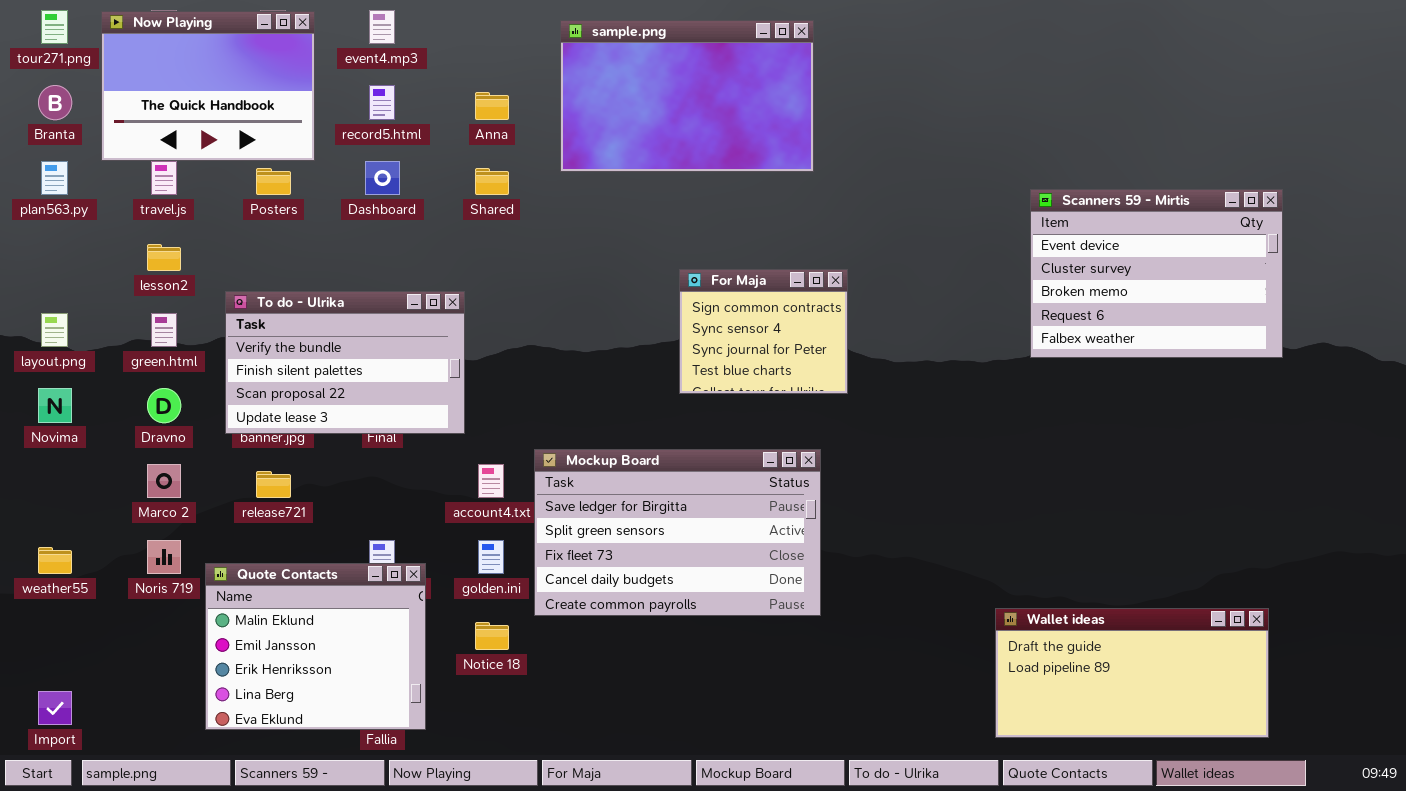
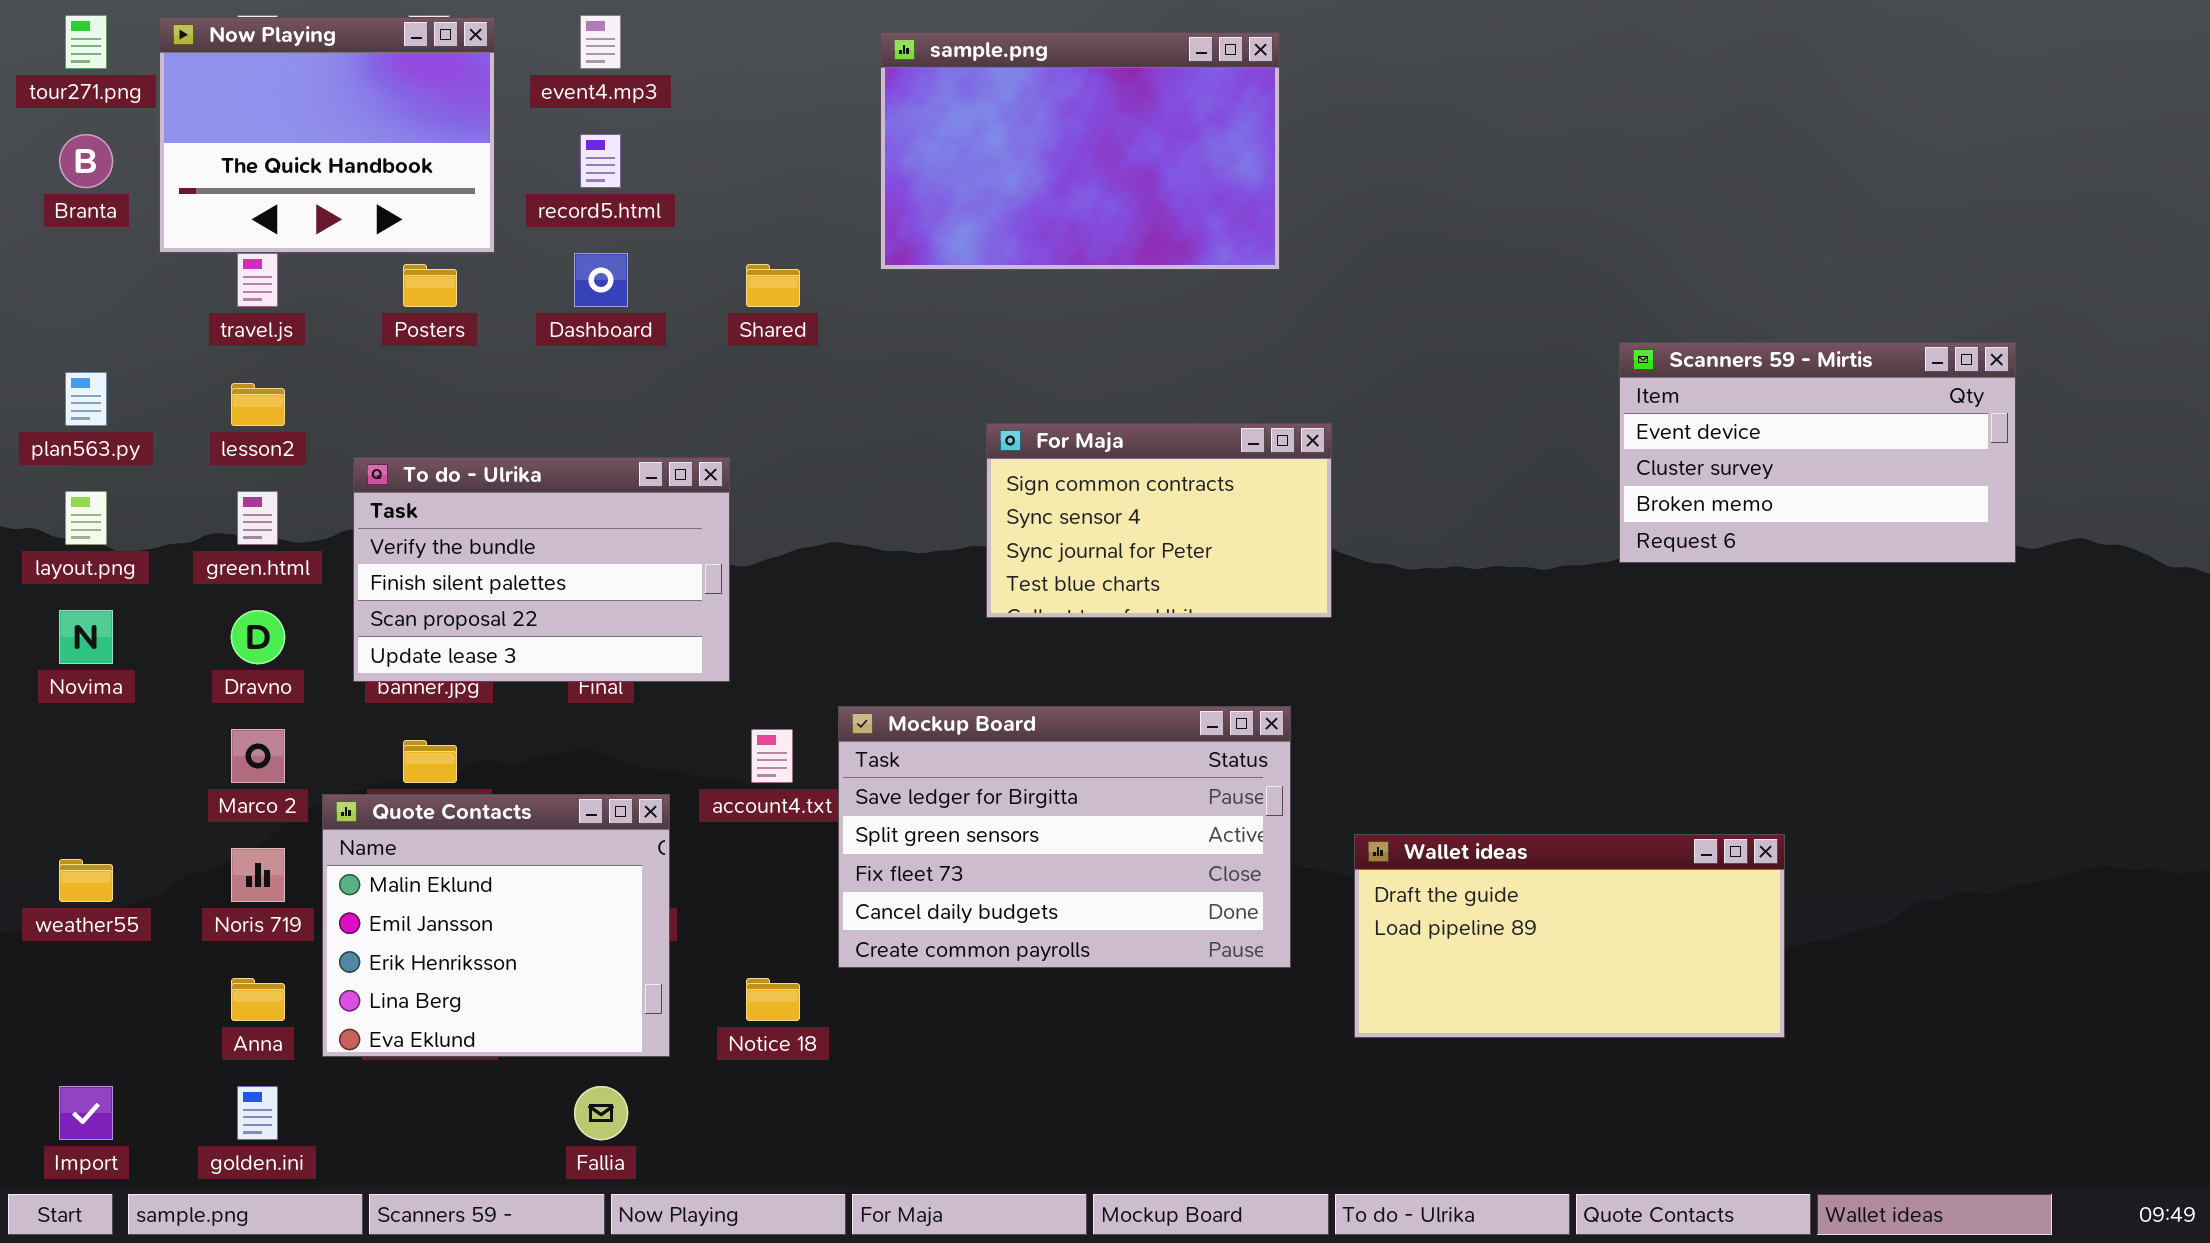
Anna: [475,92,509,120] -> [231,978,285,1021], moved
plan563.py: [41,161,68,195] -> [65,372,107,426], moved
Scanners 59 - Mirtis: [1030,189,1283,358] -> [1619,342,2016,563], resized
For Maja: [679,269,848,394] -> [986,423,1332,618], resized
golden.ini: [478,540,504,574] -> [237,1086,278,1140], moved
Quote Contacts: [205,563,426,730] -> [322,794,670,1057], moved
Wallet ideas: [995,608,1269,738] -> [1354,834,1785,1038], moved

